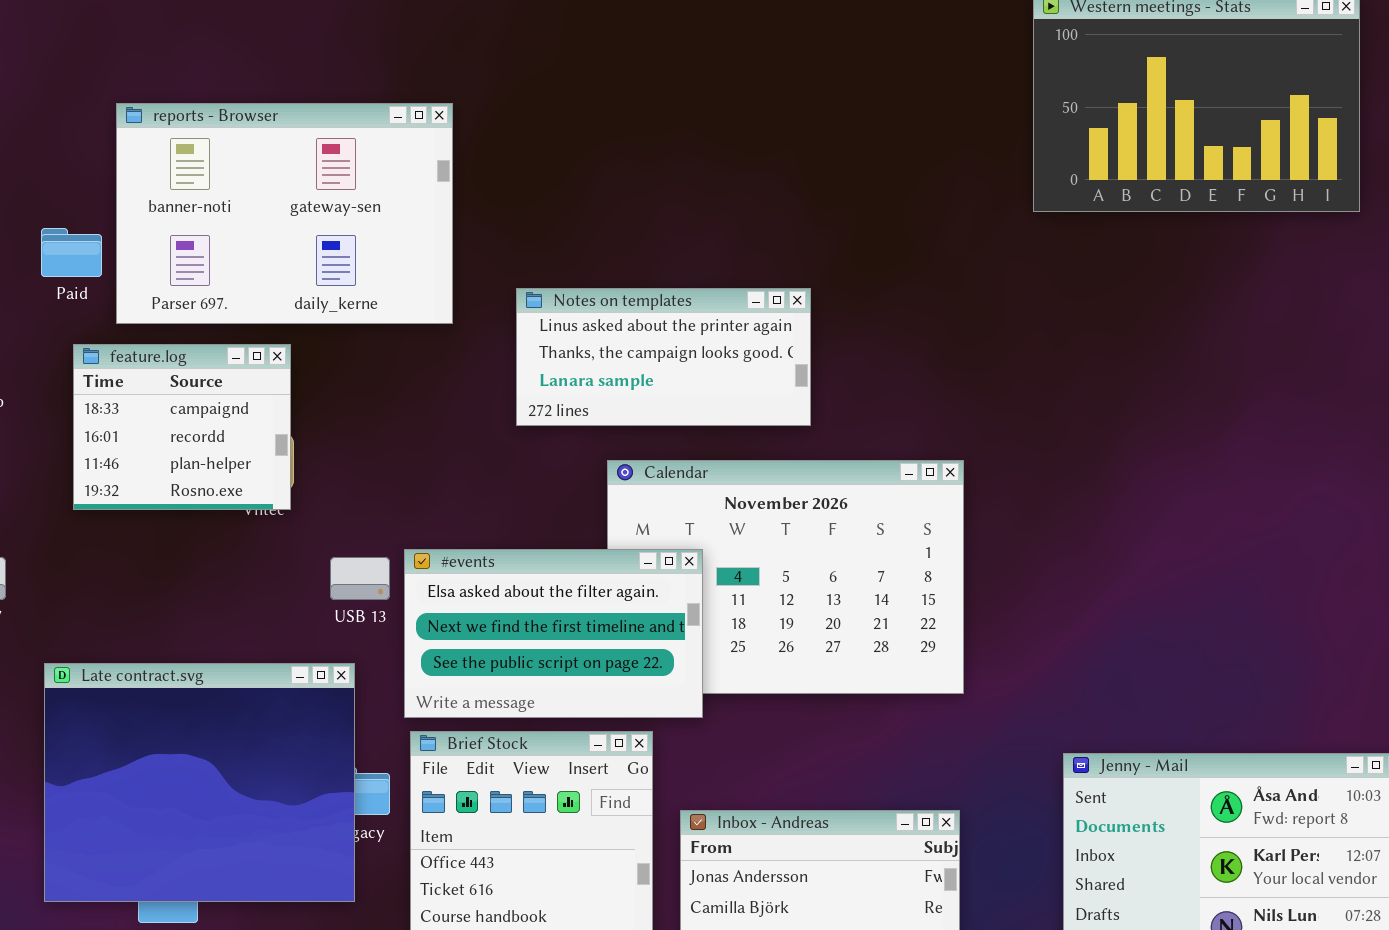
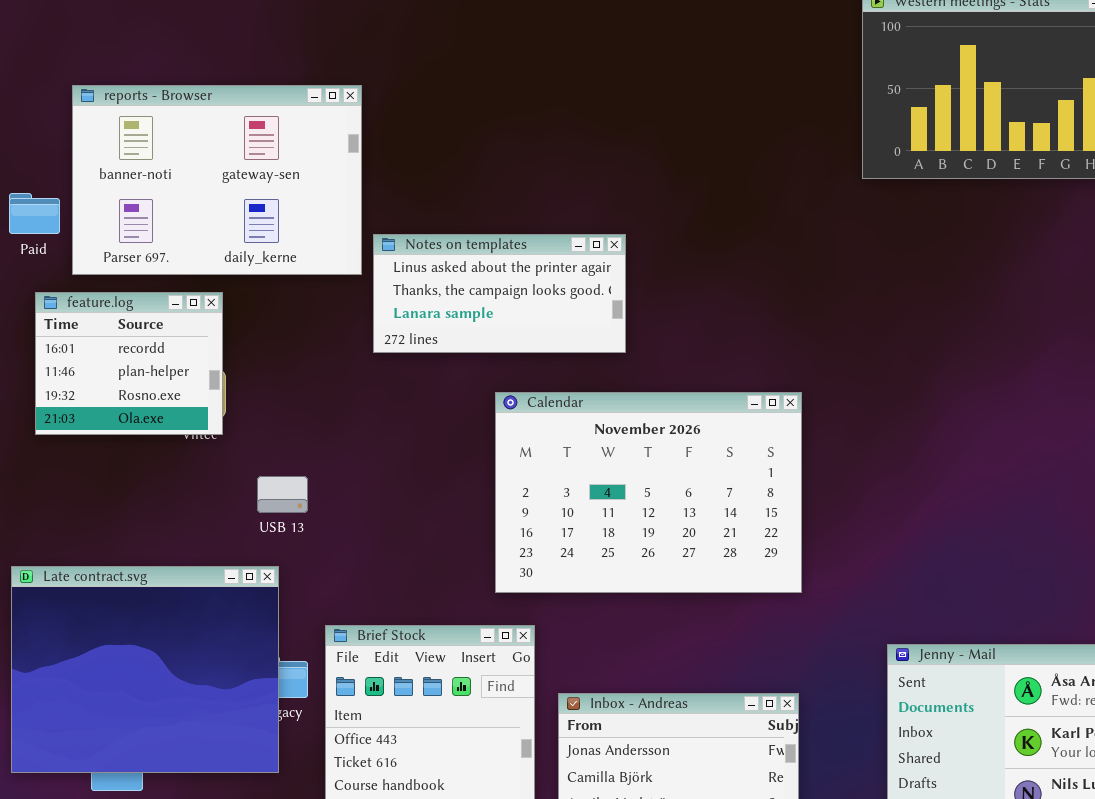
Notes on templates: [516,288,811,426] -> [373,234,626,353], moved
feature.log: [73,344,291,510] -> [35,292,223,435], scrolled down 1 row
#events: [404,549,703,718] -> none, closed

